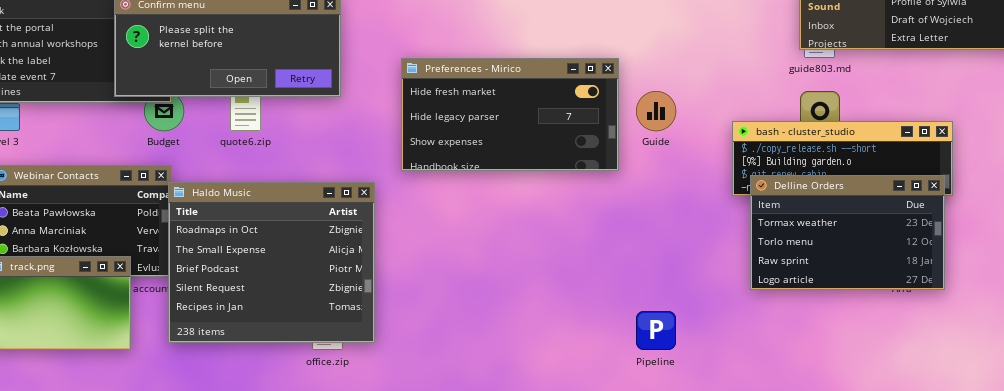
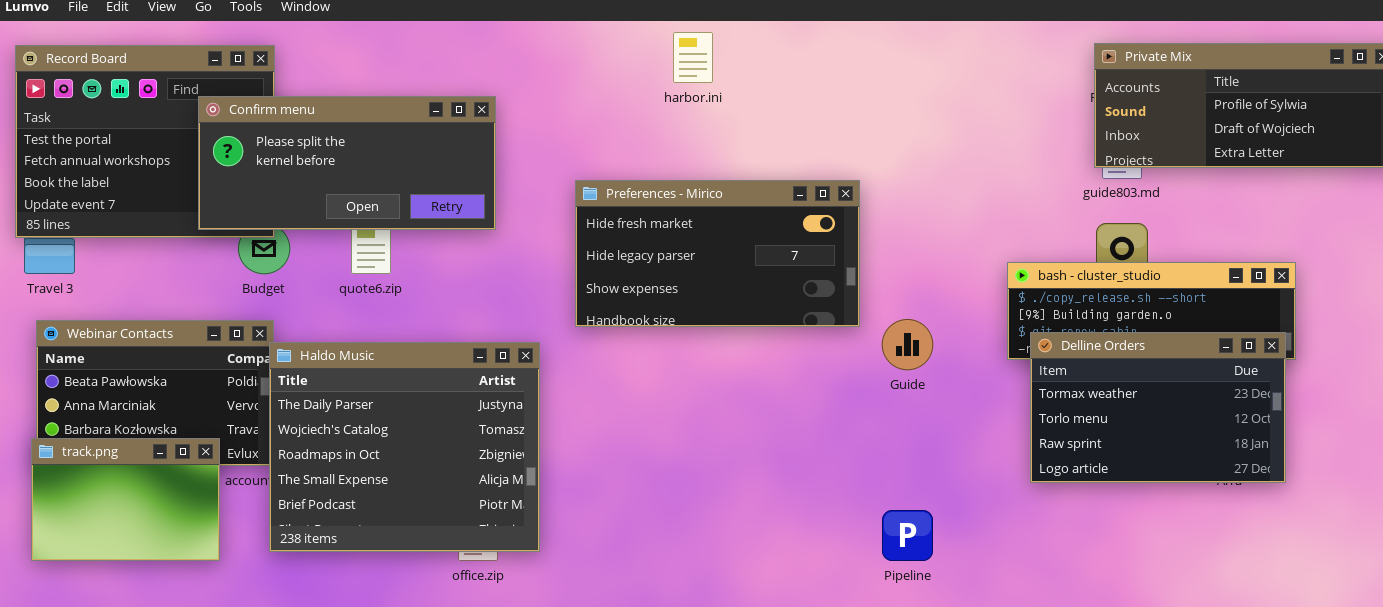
Guide: [636,91,676,131] -> [882,319,933,370], moved
Haldo Music: [168,182,375,343] -> [269,342,540,552], scrolled up 2 rows

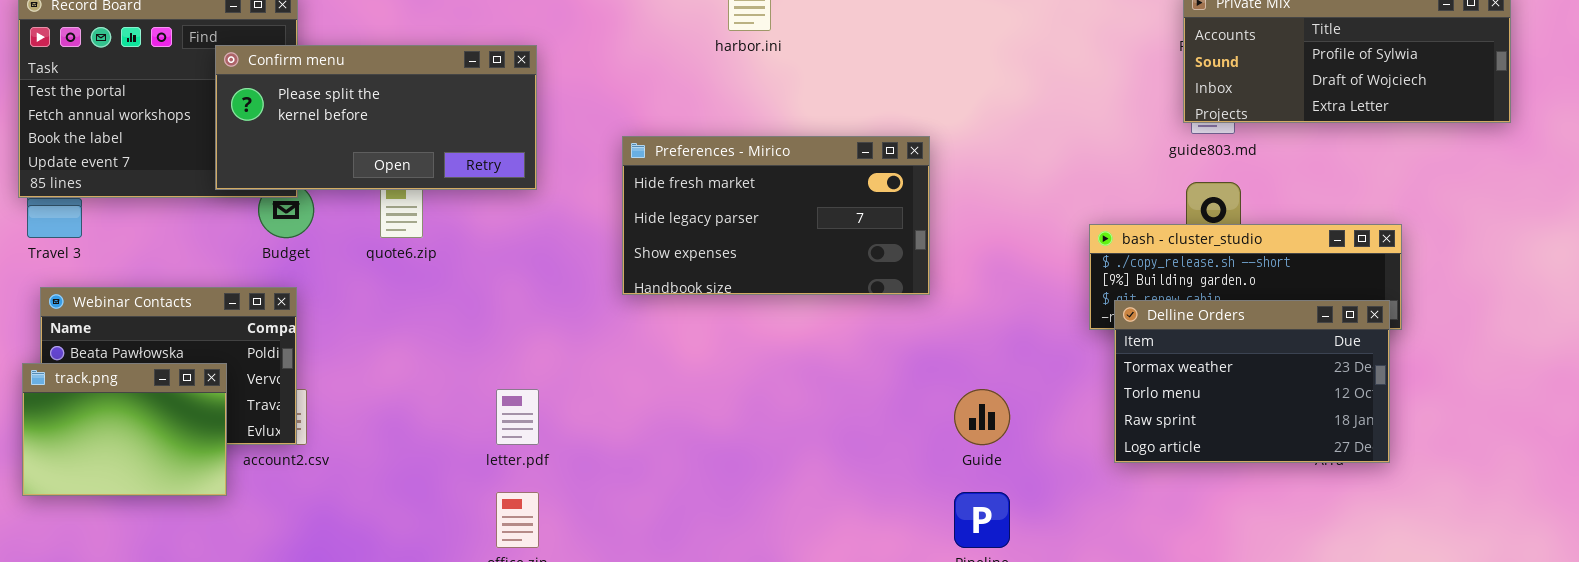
Guide: [882,319,933,370] -> [954,389,1010,445], moved
Haldo Music: [269,342,540,552] -> none, closed
track.png: [31,438,220,561] -> [22,363,227,496], moved

